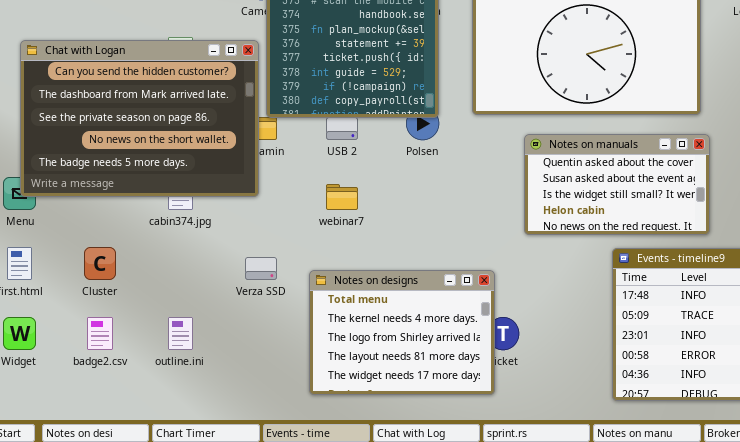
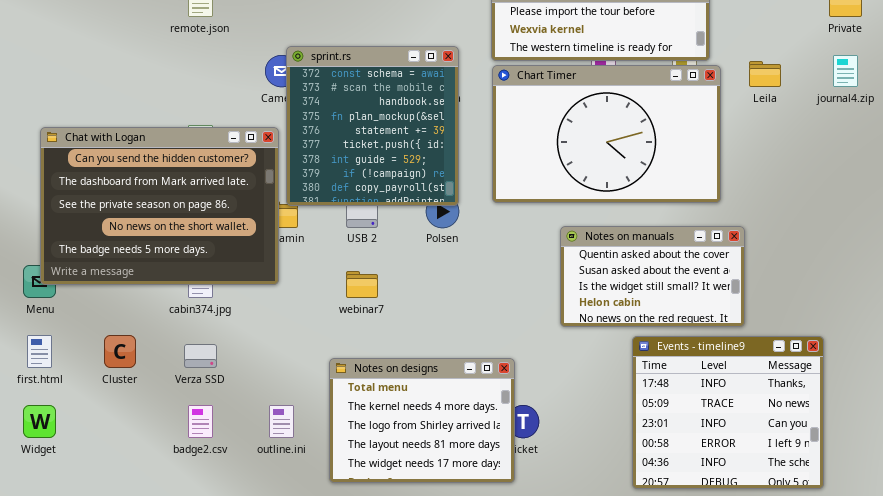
Notes on manuals: [524,134,710,235] -> [560,226,745,327], moved
Verza SSD: [245,257,277,280] -> [184,344,217,368], moved
badge2.csv: [87,317,113,350] -> [188,405,213,438], moved
outline.ini: [168,317,193,350] -> [269,405,294,438], moved

